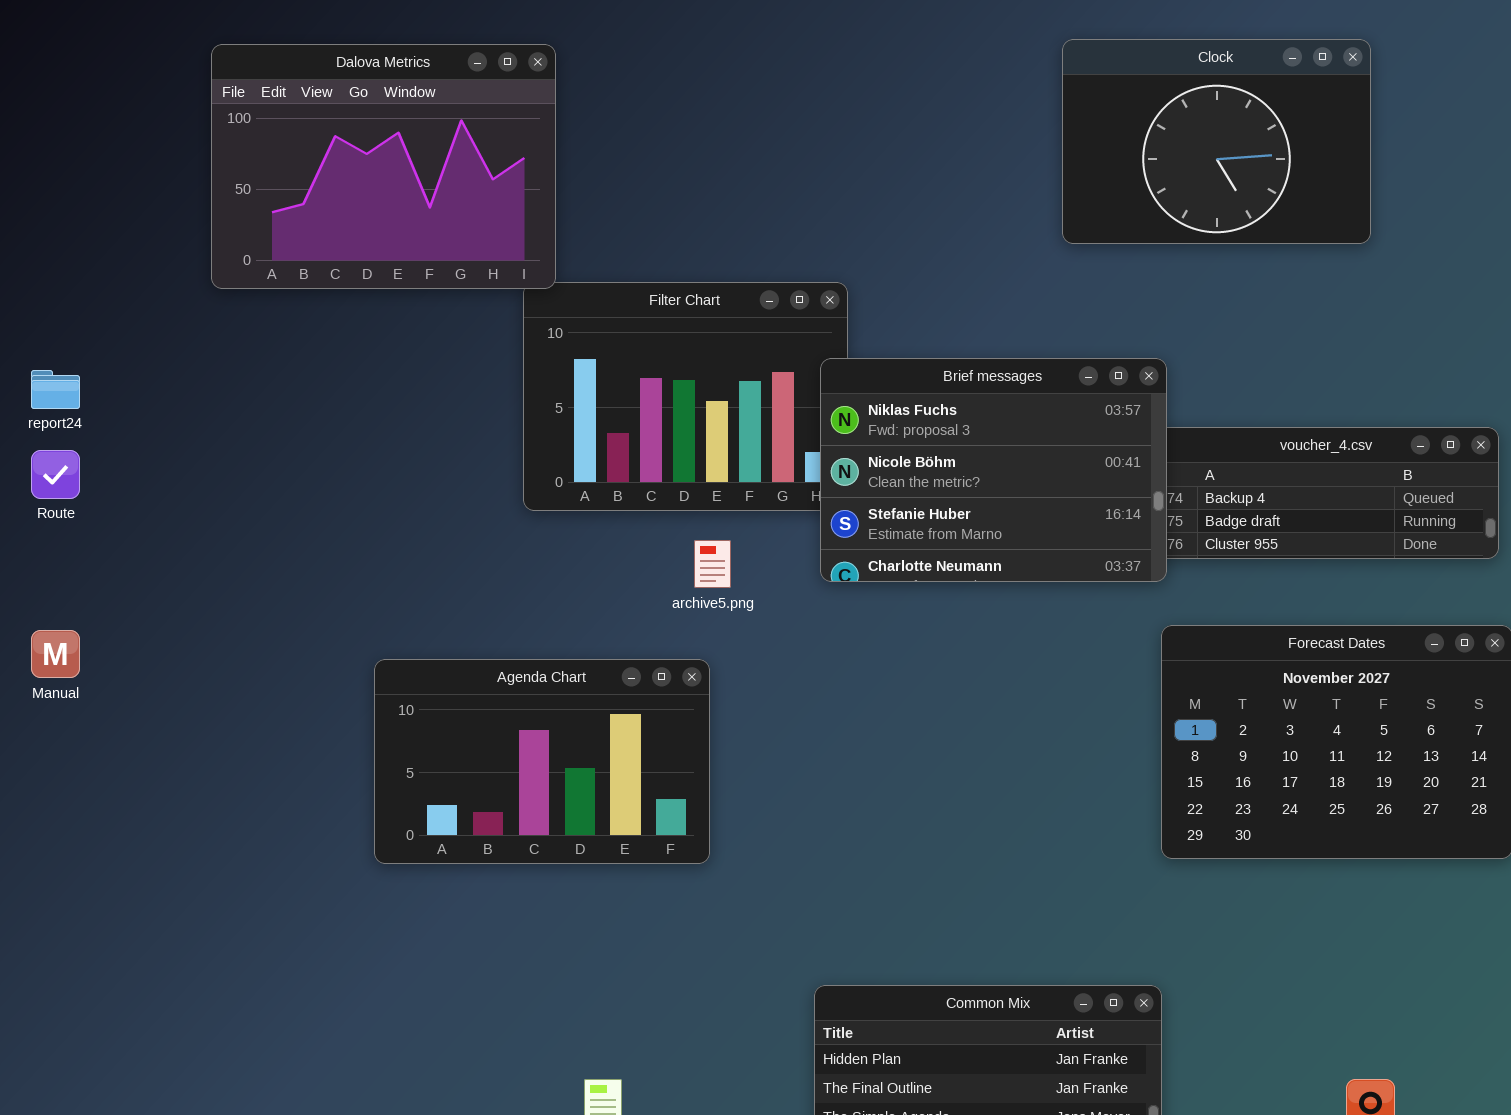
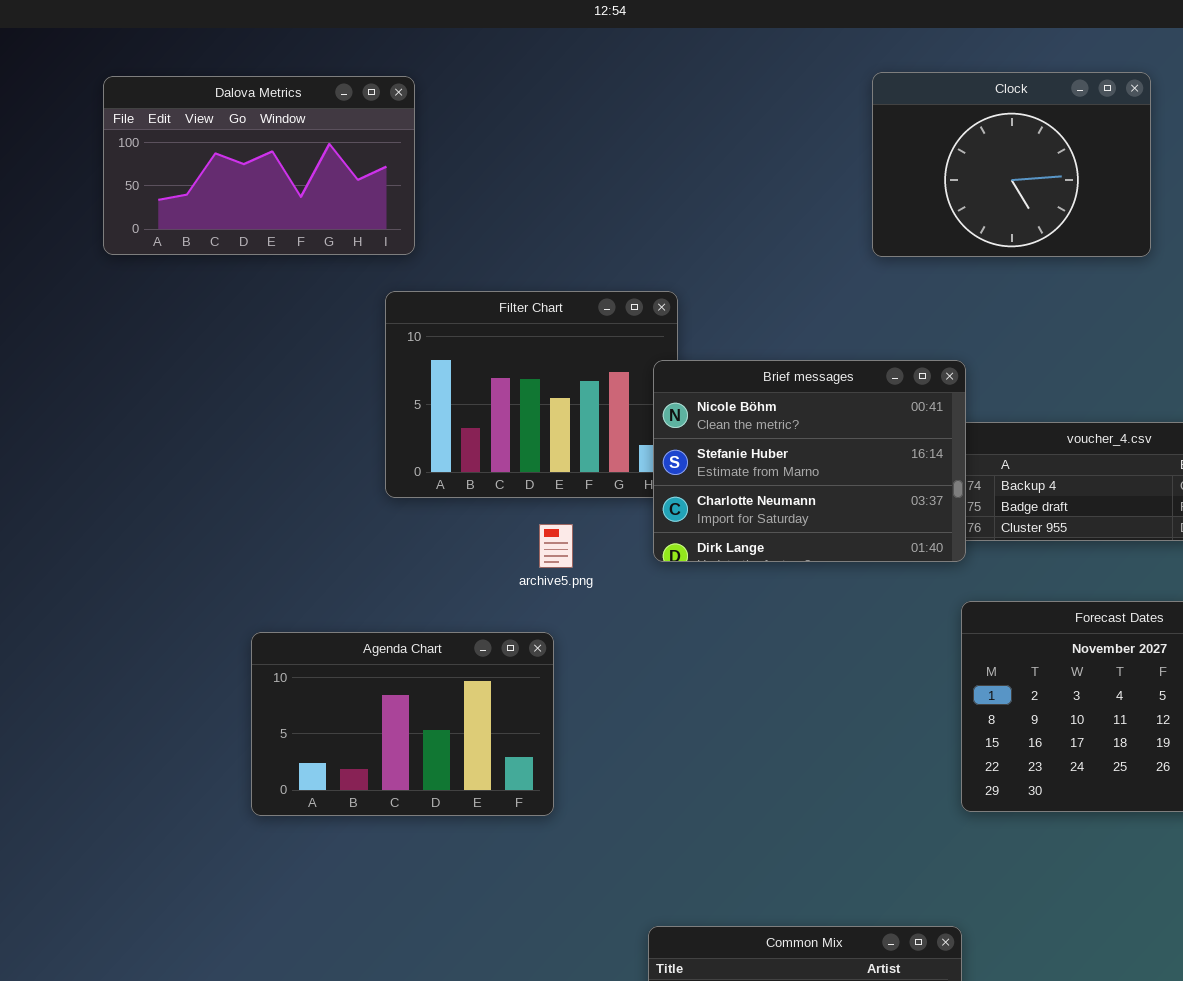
Dalova Metrics: [211,44,556,289] -> [103,76,415,255], resized
Brief messages: [820,358,1167,582] -> [653,360,966,562], scrolled down 1 row

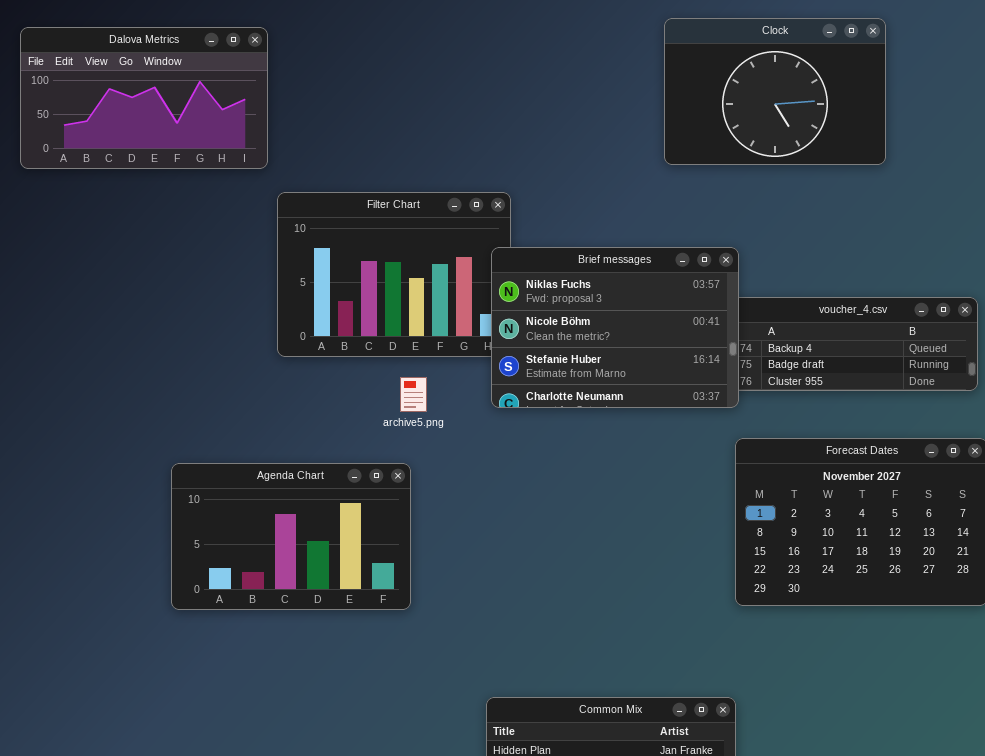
Dalova Metrics: [103,76,415,255] -> [20,27,268,169], moved
Brief messages: [653,360,966,562] -> [491,247,739,408], scrolled up 1 row

